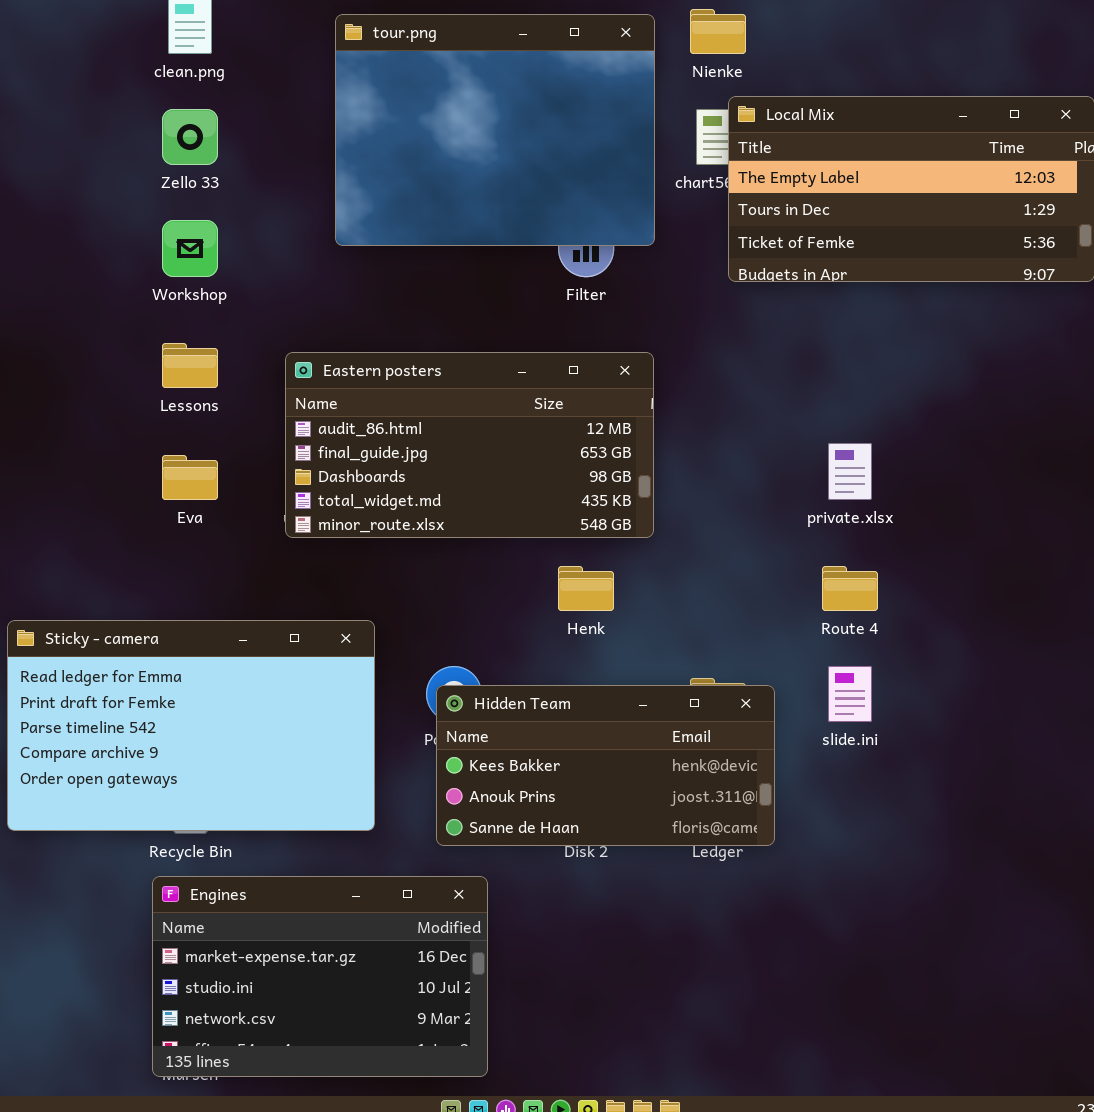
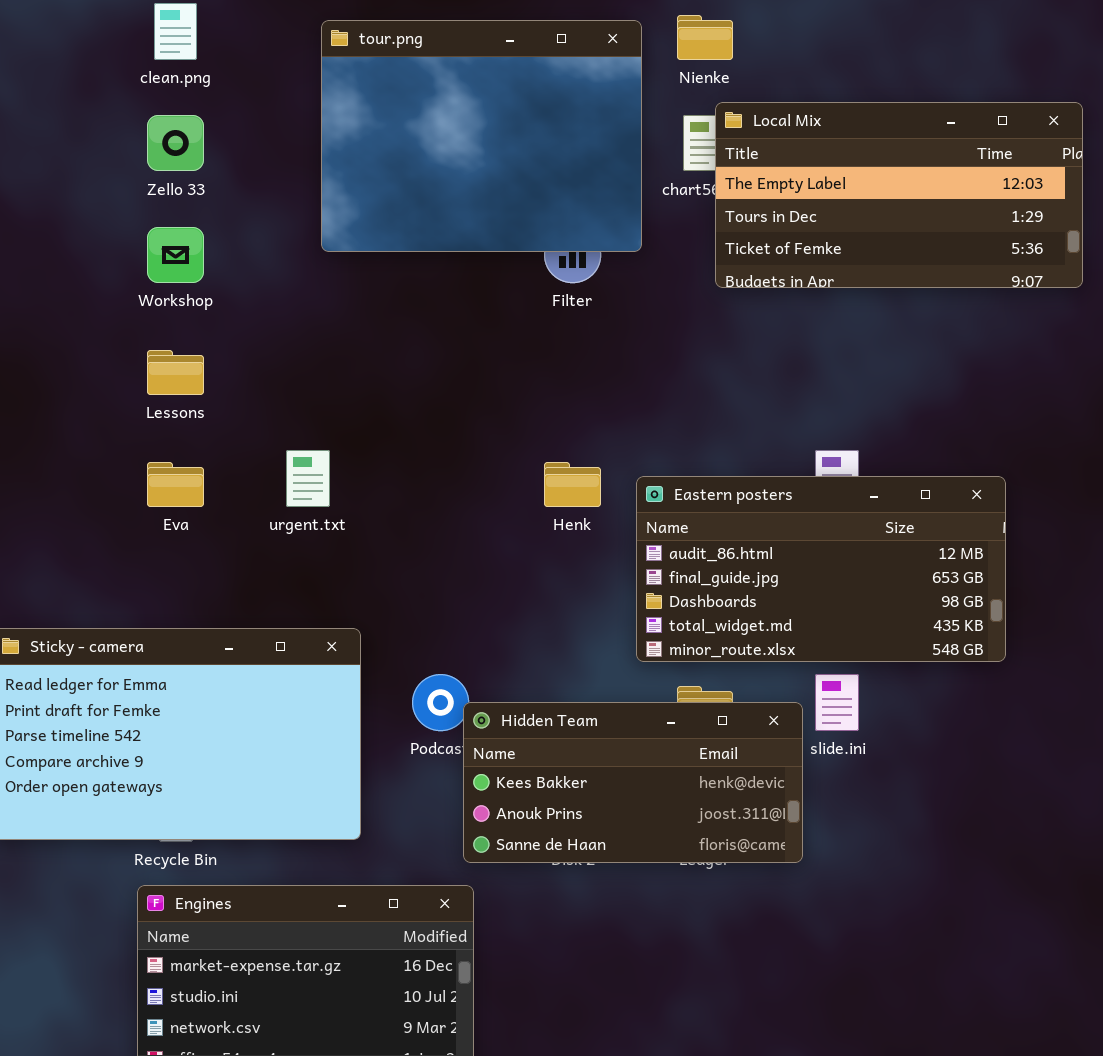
Eastern posters: [285,352,654,538] -> [636,476,1006,662], moved
Henk: [558,566,614,611] -> [544,462,601,507], moved
Hidden Team: [436,685,775,846] -> [463,702,803,863], moved

